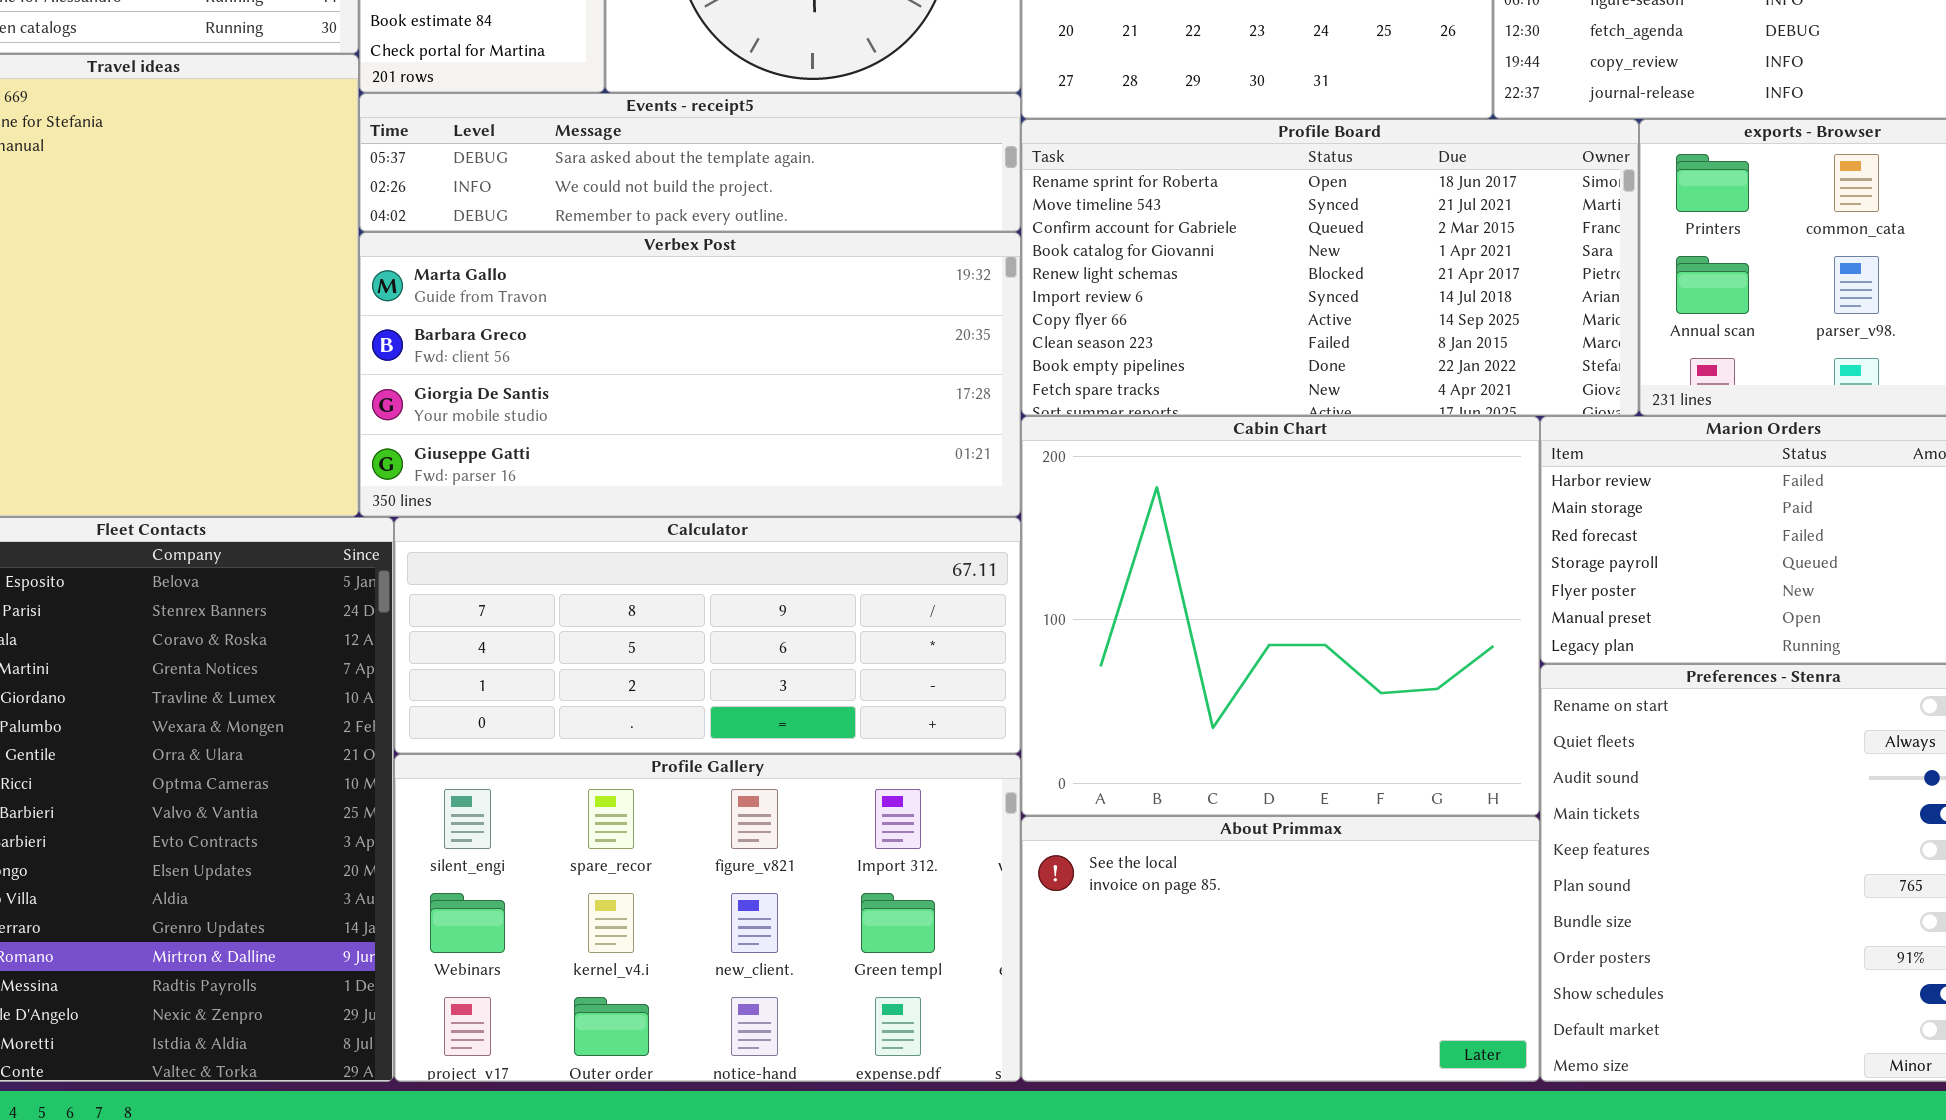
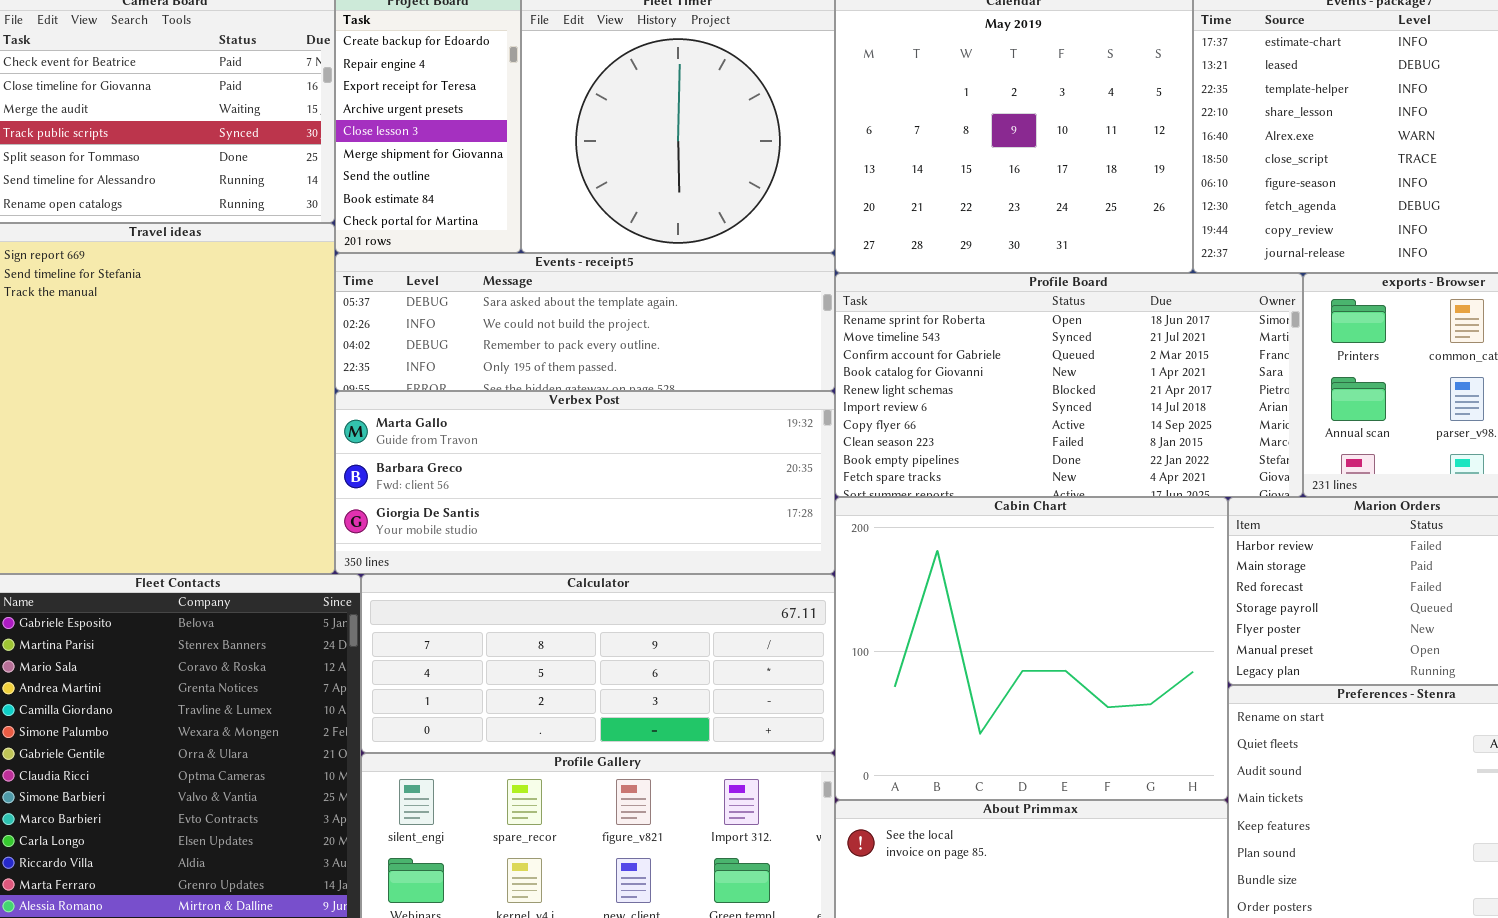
Events - receipt5: [359,93,1021,232] -> [335,253,835,391], resized
Verbex Post: [359,232,1021,517] -> [335,391,835,574], resized

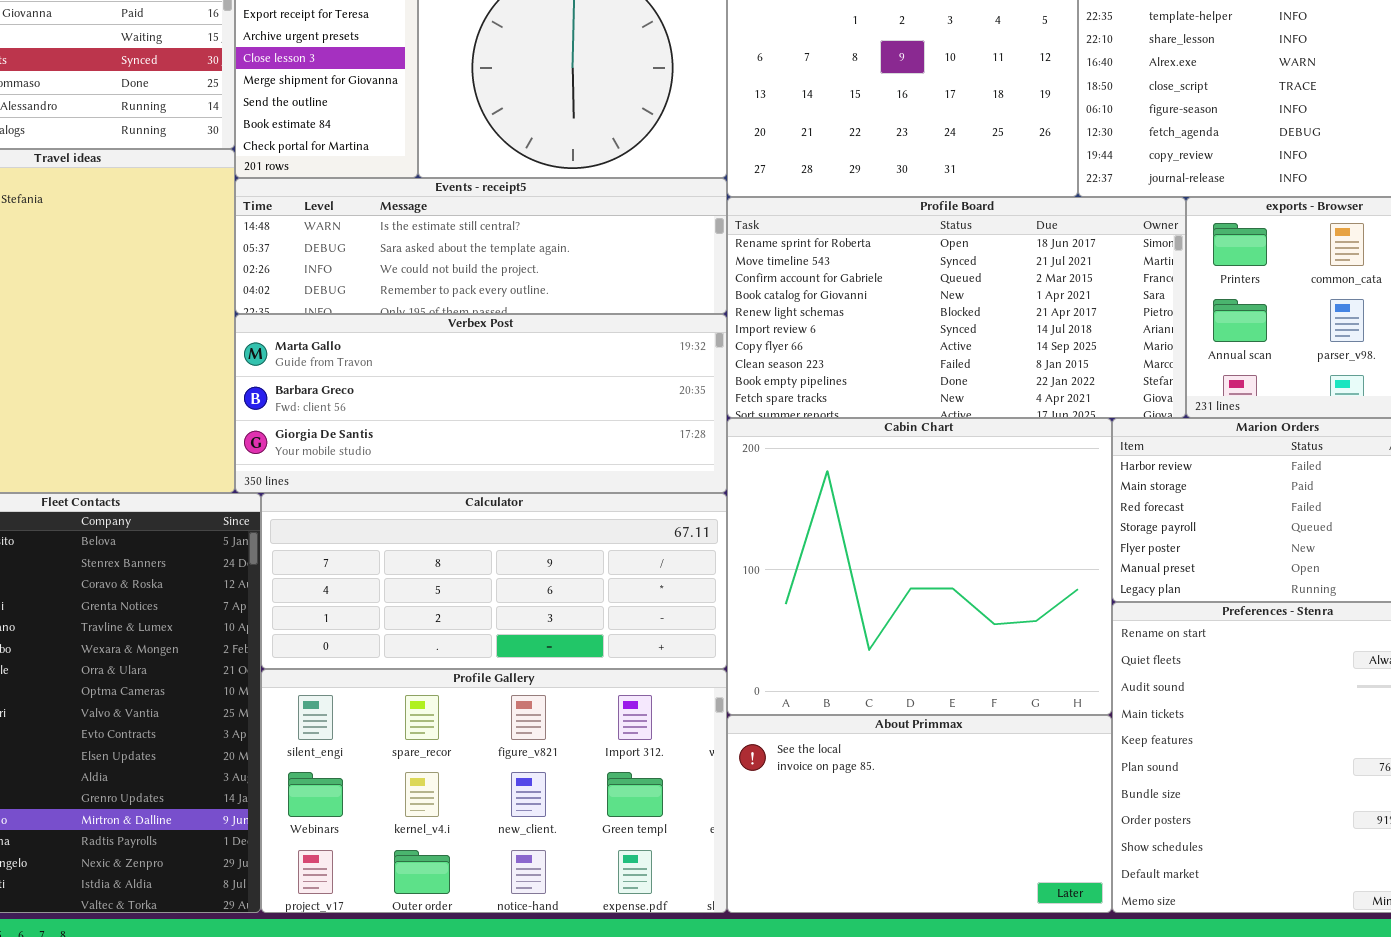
Events - receipt5: [335,253,835,391] -> [235,178,727,314], scrolled up 1 row

